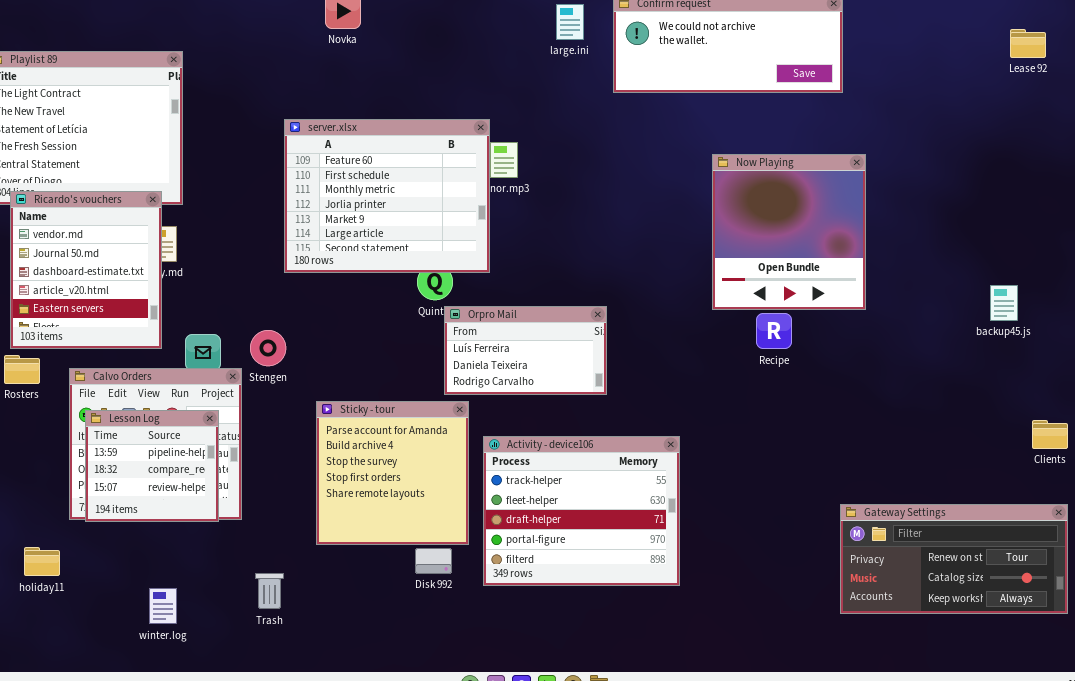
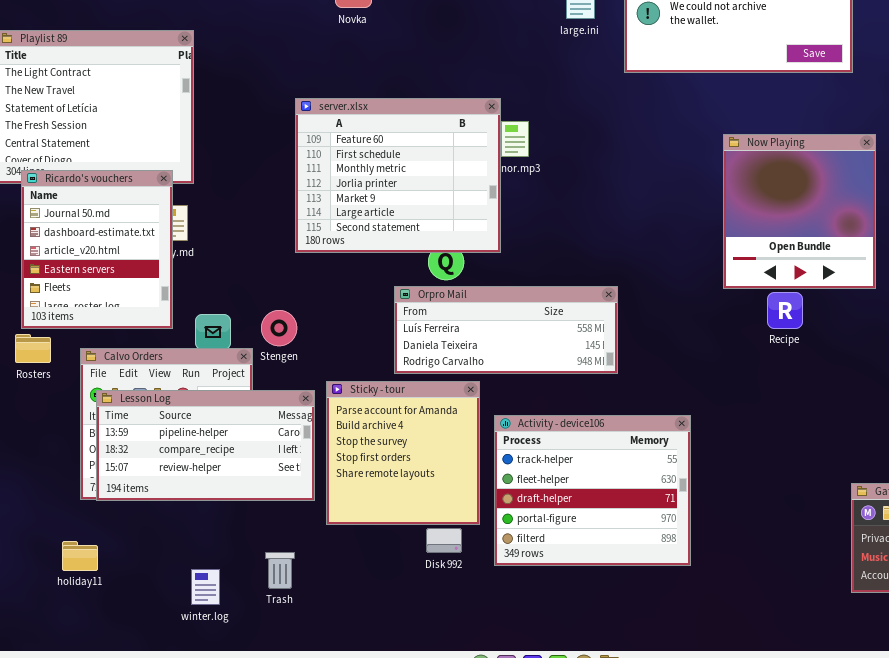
Ricardo's vouchers: [10,191,162,349] -> [21,170,173,329], scrolled down 1 row
Orpro Mail: [444,306,607,395] -> [394,286,618,374], resized
Lesson Log: [85,410,219,522] -> [96,390,315,501], resized
holiday11: [24,547,60,576] -> [62,541,98,571], moved
winter.log: [149,588,177,624] -> [191,569,220,605], moved

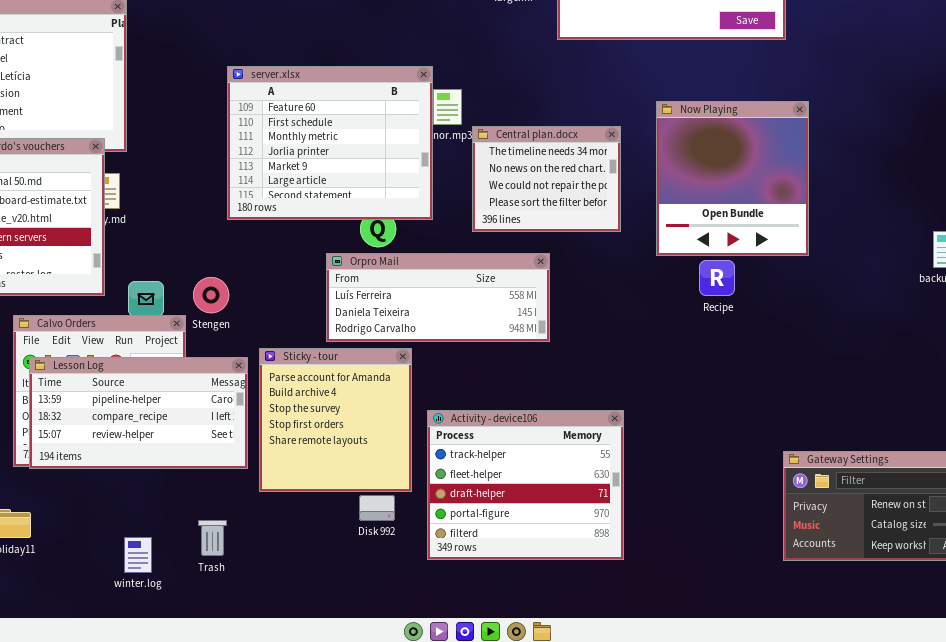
Central plan.docx: none -> [472,126,621,232], opened
Activity - device106: [494,415,691,566] -> [427,410,624,560], moved

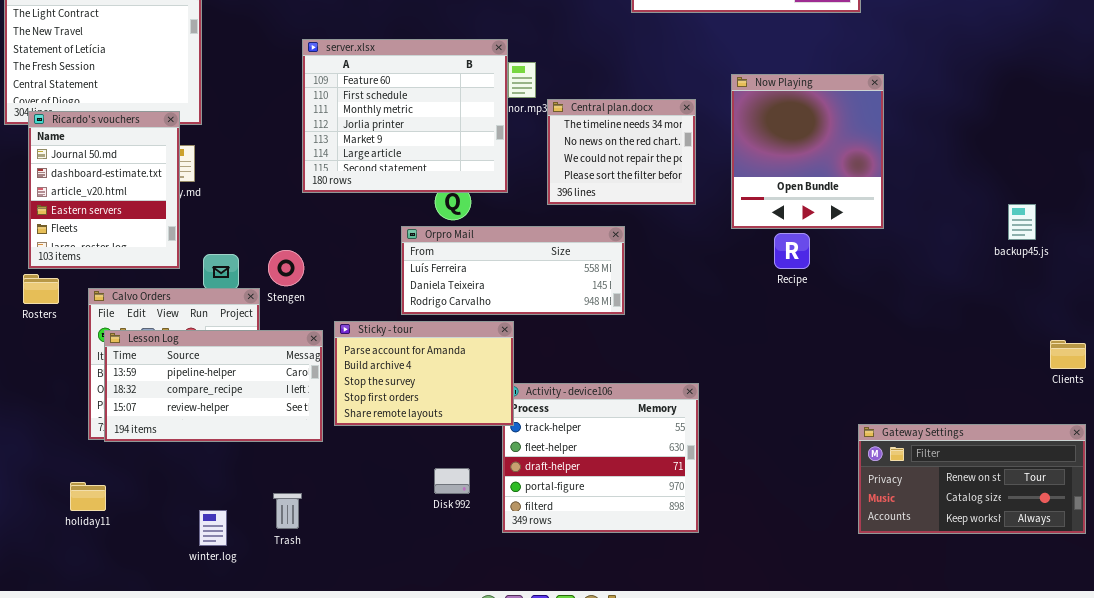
Sticky - tour: [259,348,412,492] -> [334,321,514,426], resized

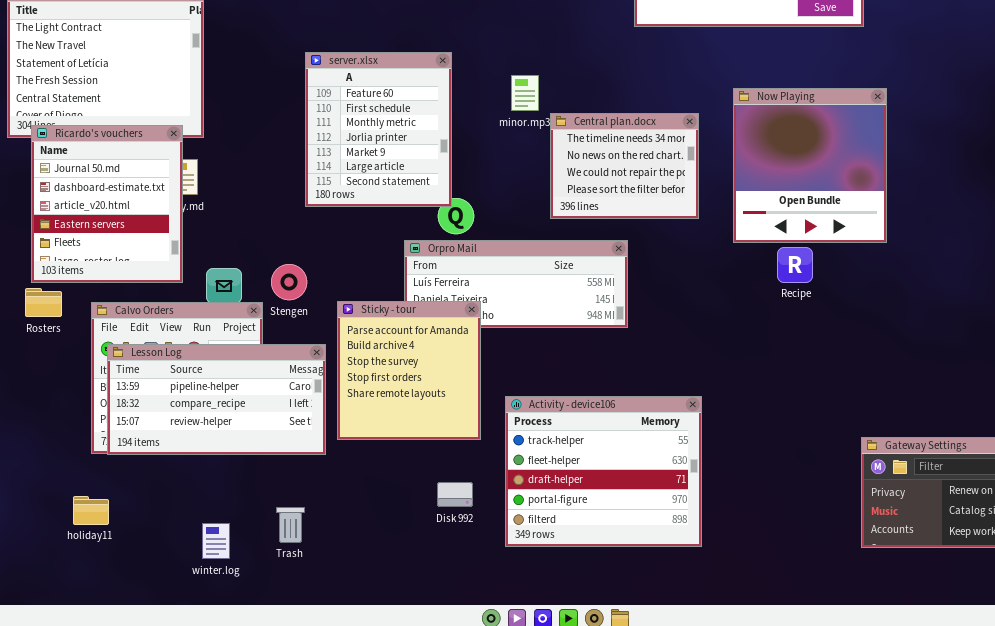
server.xlsx: [302,39,508,193] -> [305,52,452,207], resized
Sticky - tour: [334,321,514,426] -> [337,301,481,440], resized

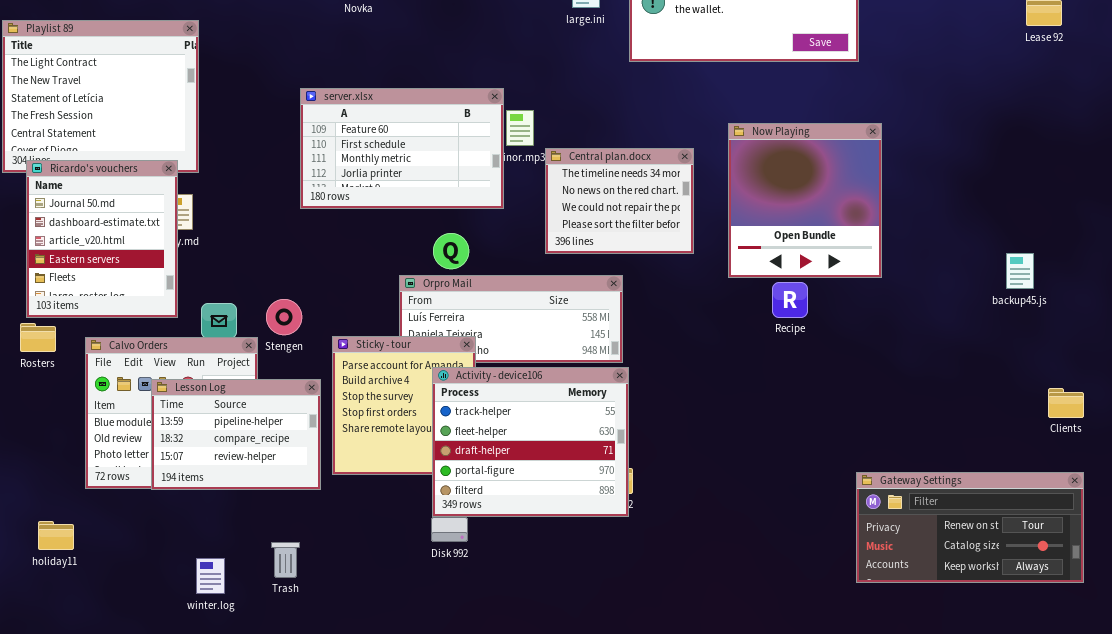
server.xlsx: [305,52,452,207] -> [300,88,504,209], resized
Lesson Log: [107,344,326,455] -> [151,379,321,490], resized
Activity - device106: [505,396,702,547] -> [432,367,629,517], moved
holiday11: [73,496,109,525] -> [38,521,74,550], moved

